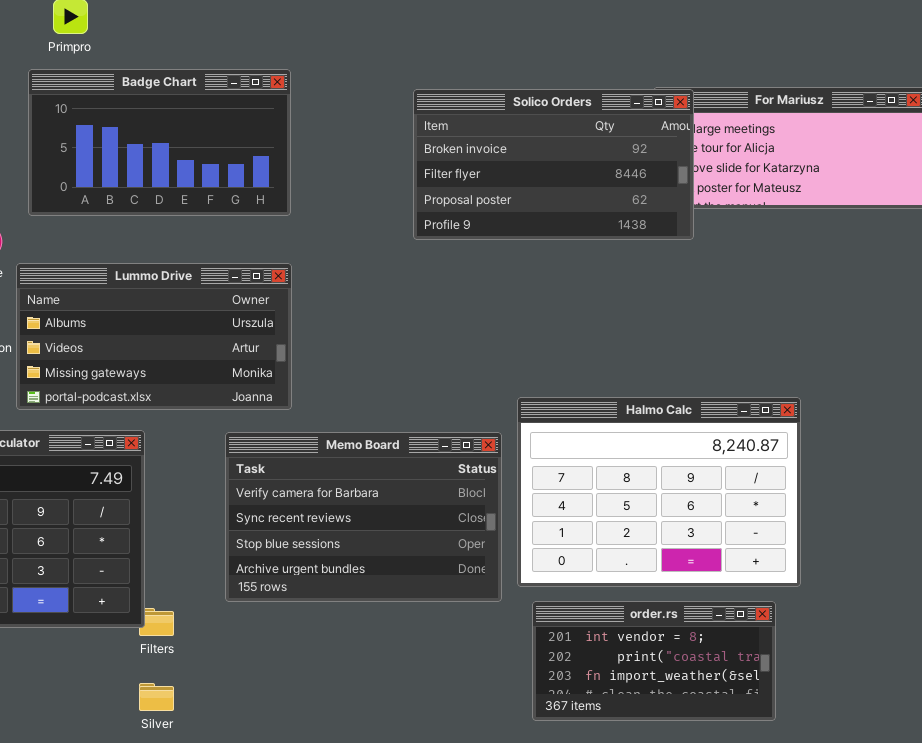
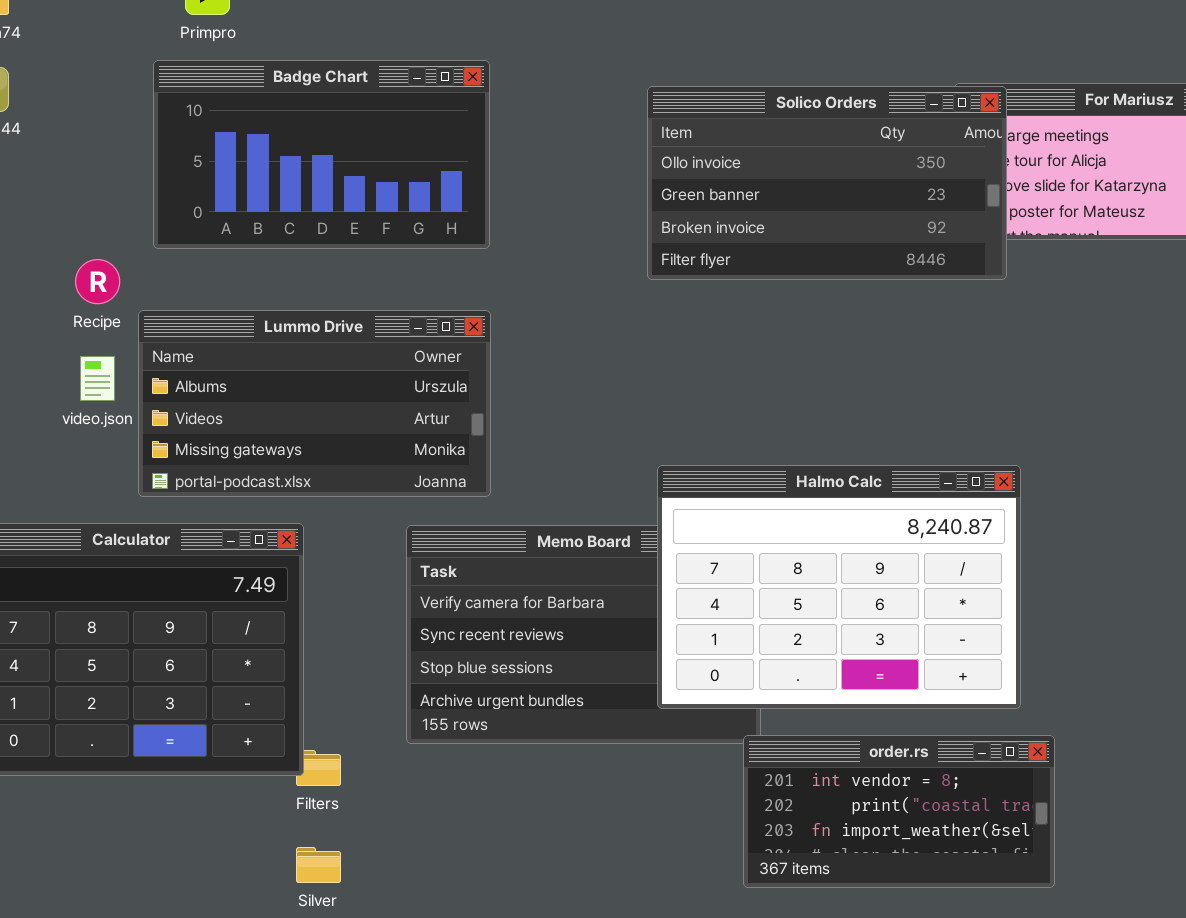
Solico Orders: [413,89,694,240] -> [647,86,1007,280], scrolled up 2 rows
Halmo Calc: [517,397,801,587] -> [657,465,1021,709], moved
order.rs: [532,601,776,721] -> [743,735,1055,888], moved

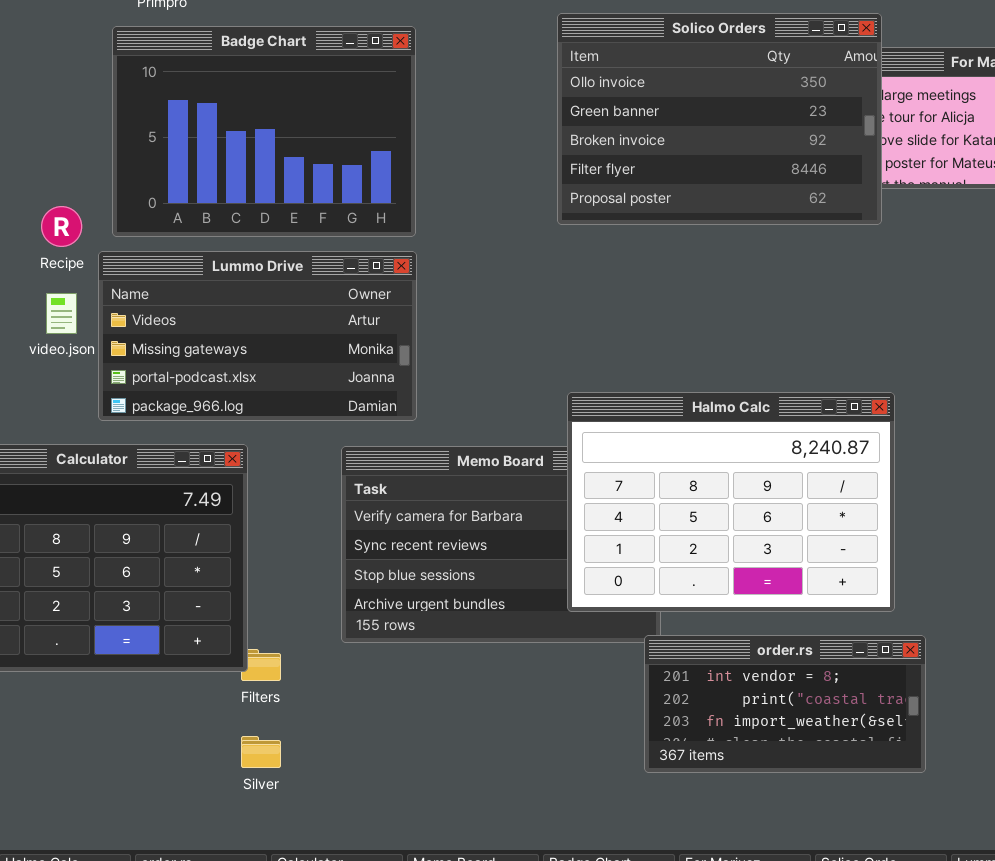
Badge Chart: [153,60,490,249] -> [112,26,416,237], resized
Solico Orders: [647,86,1007,280] -> [557,13,882,225], resized
Lummo Drive: [138,310,491,497] -> [98,251,417,421], scrolled down 1 row

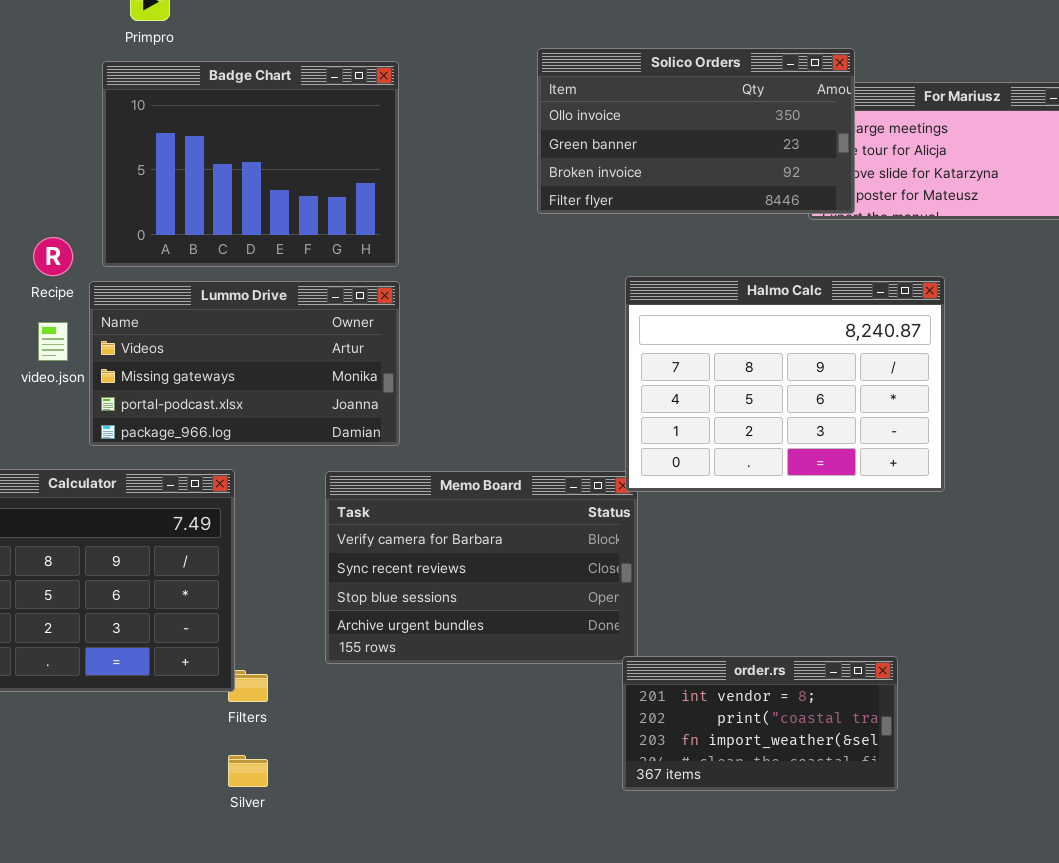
Solico Orders: [557,13,882,225] -> [537,48,855,214], resized
Halmo Calc: [567,392,895,612] -> [625,276,945,492], moved

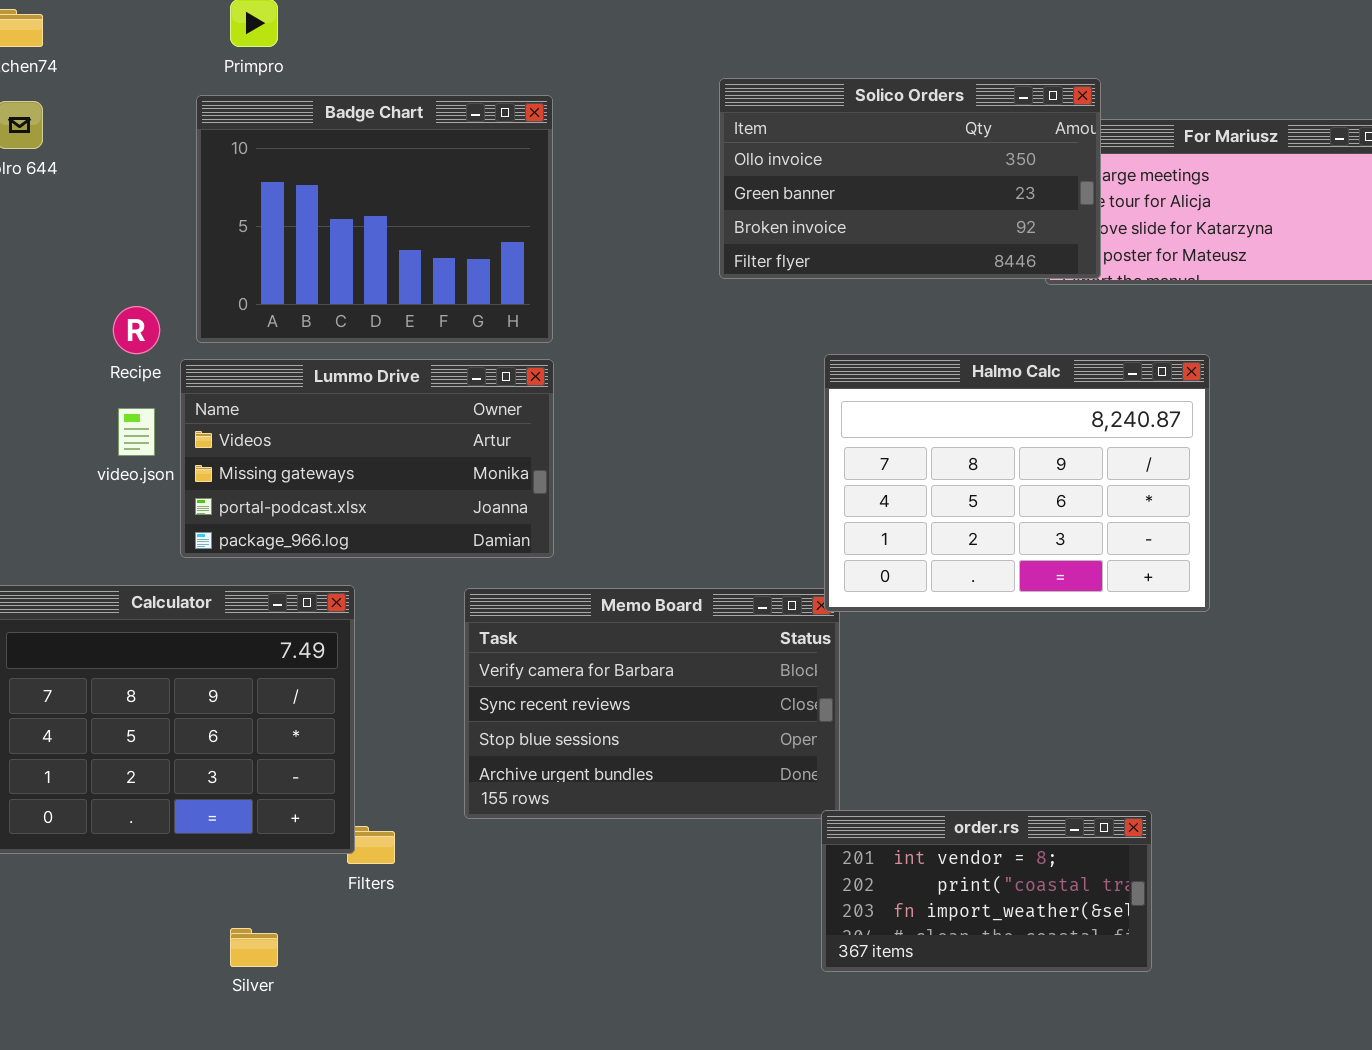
Silver: [228,755,268,787] -> [230,928,278,967], moved

